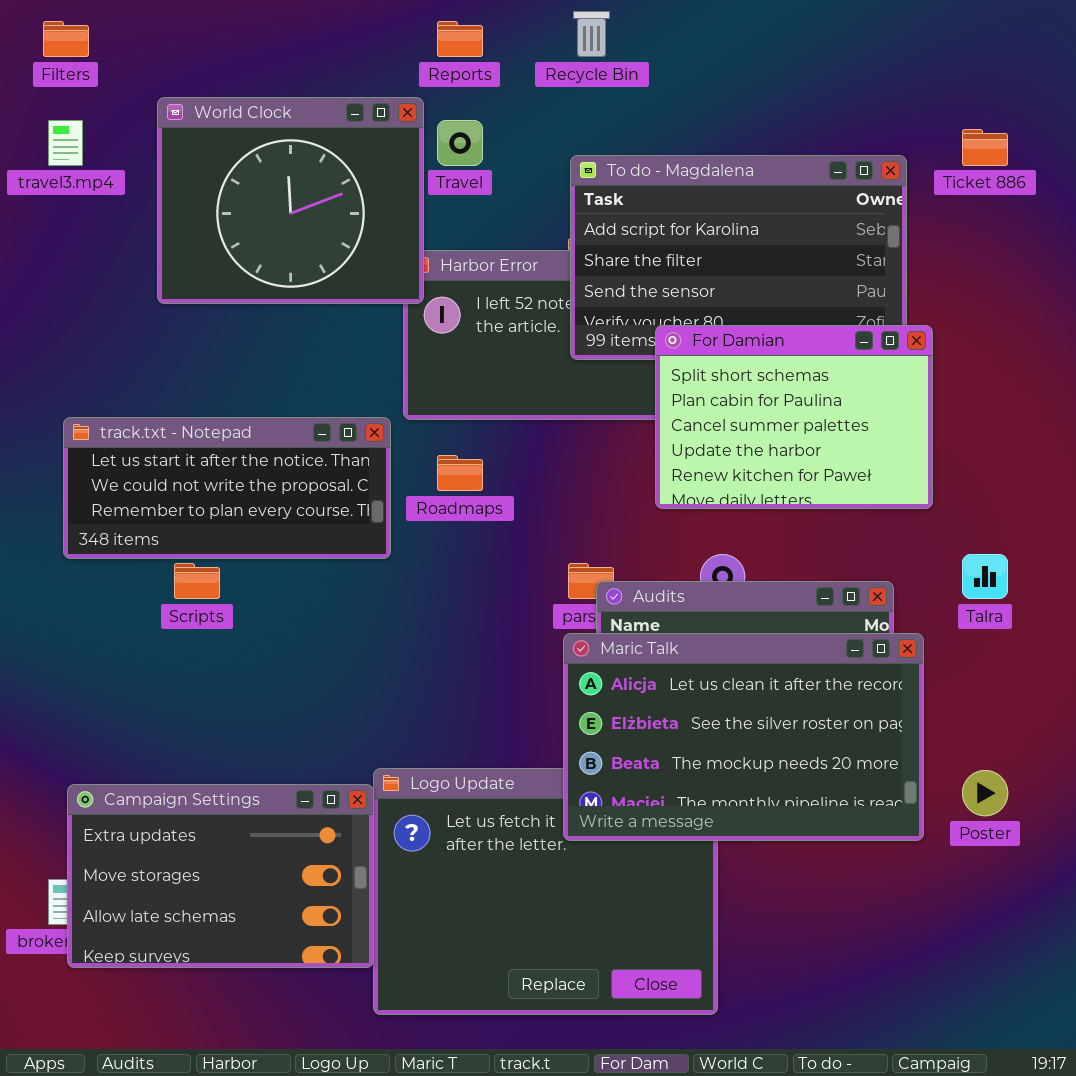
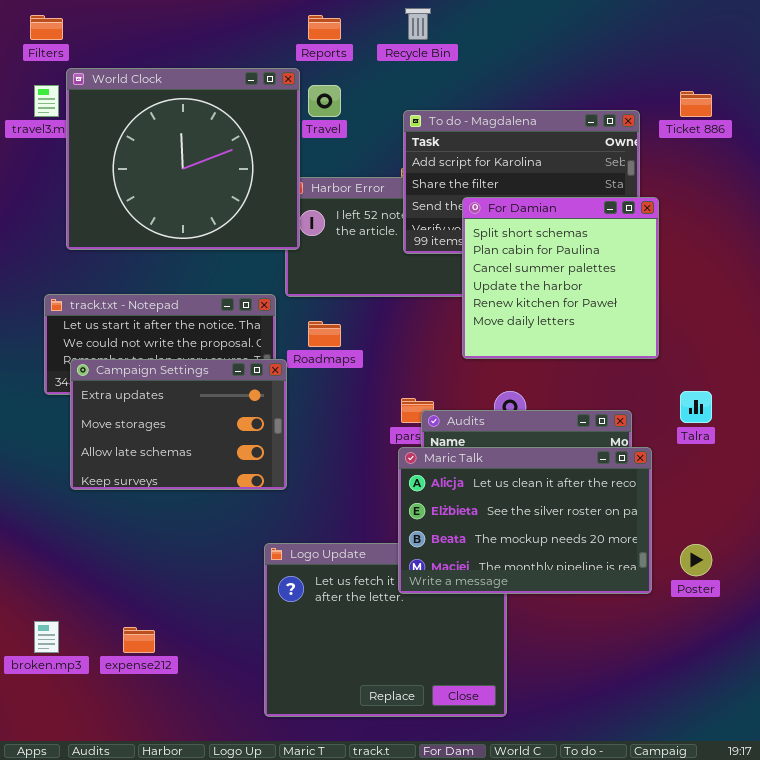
World Clock: [157,97,424,304] -> [66,68,300,250], resized
For Damian: [655,325,933,509] -> [462,197,659,359], resized
Campaign Settings: [67,784,374,968] -> [70,359,287,490], moved

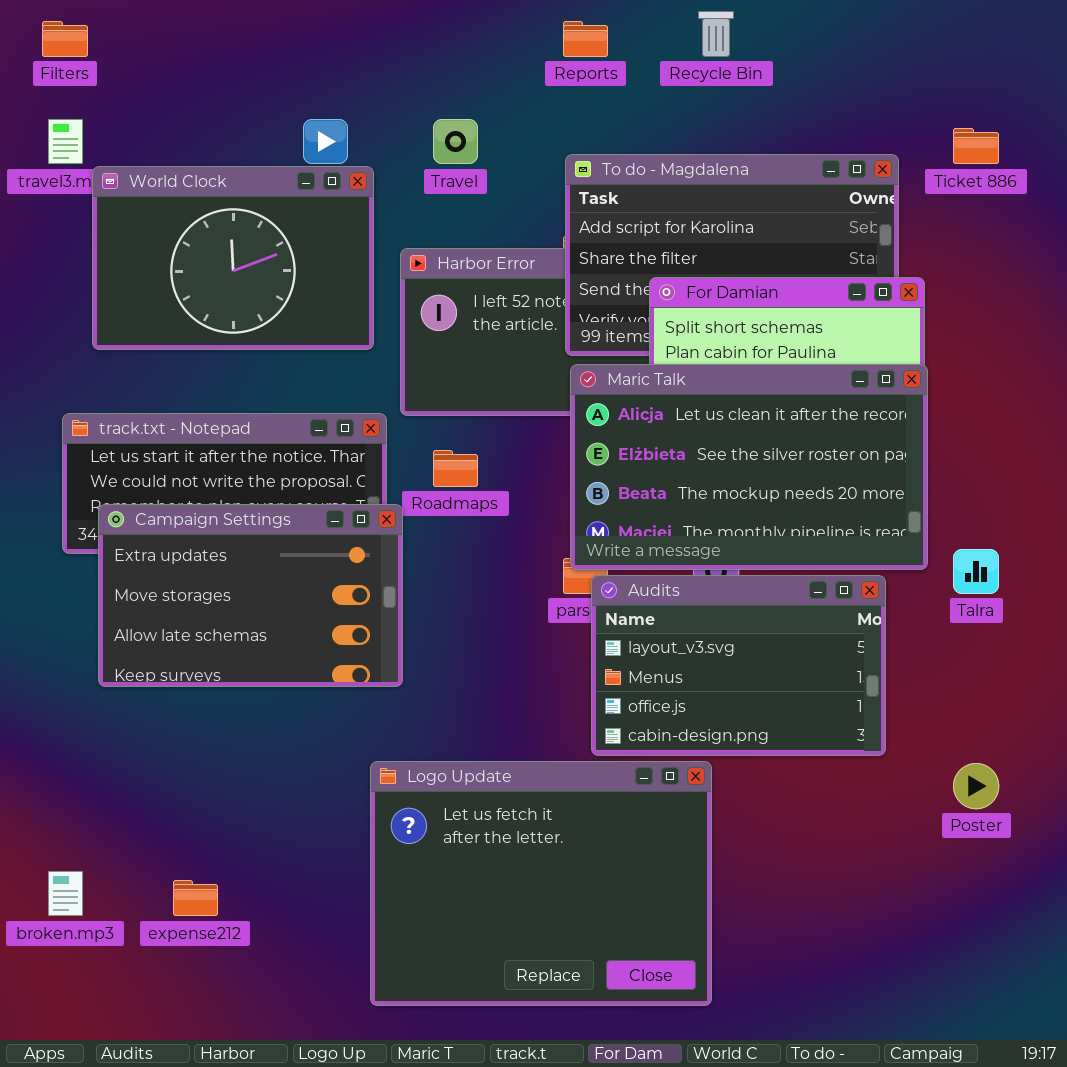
Recycle Bin: [405,8,431,40] -> [698,11,734,57], moved
Reports: [308,15,341,40] -> [563,21,608,57], moved
World Clock: [66,68,300,250] -> [92,166,374,350], resized
Maric Talk: [398,447,652,594] -> [570,364,928,570], moved

